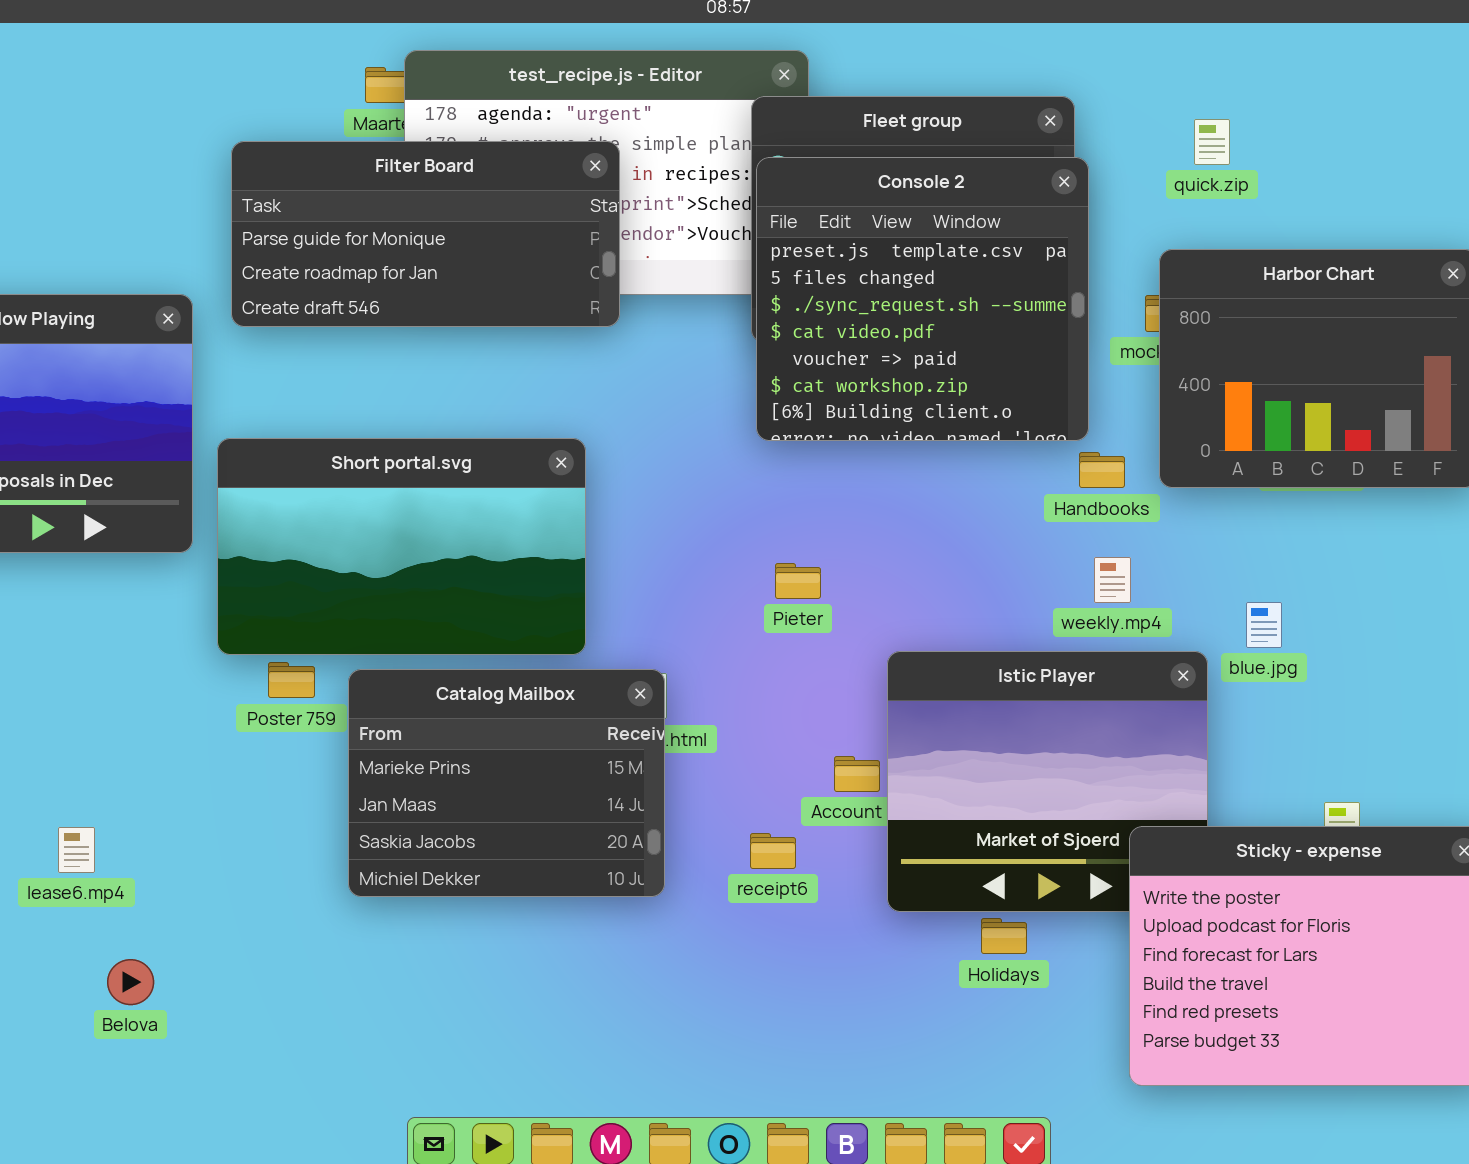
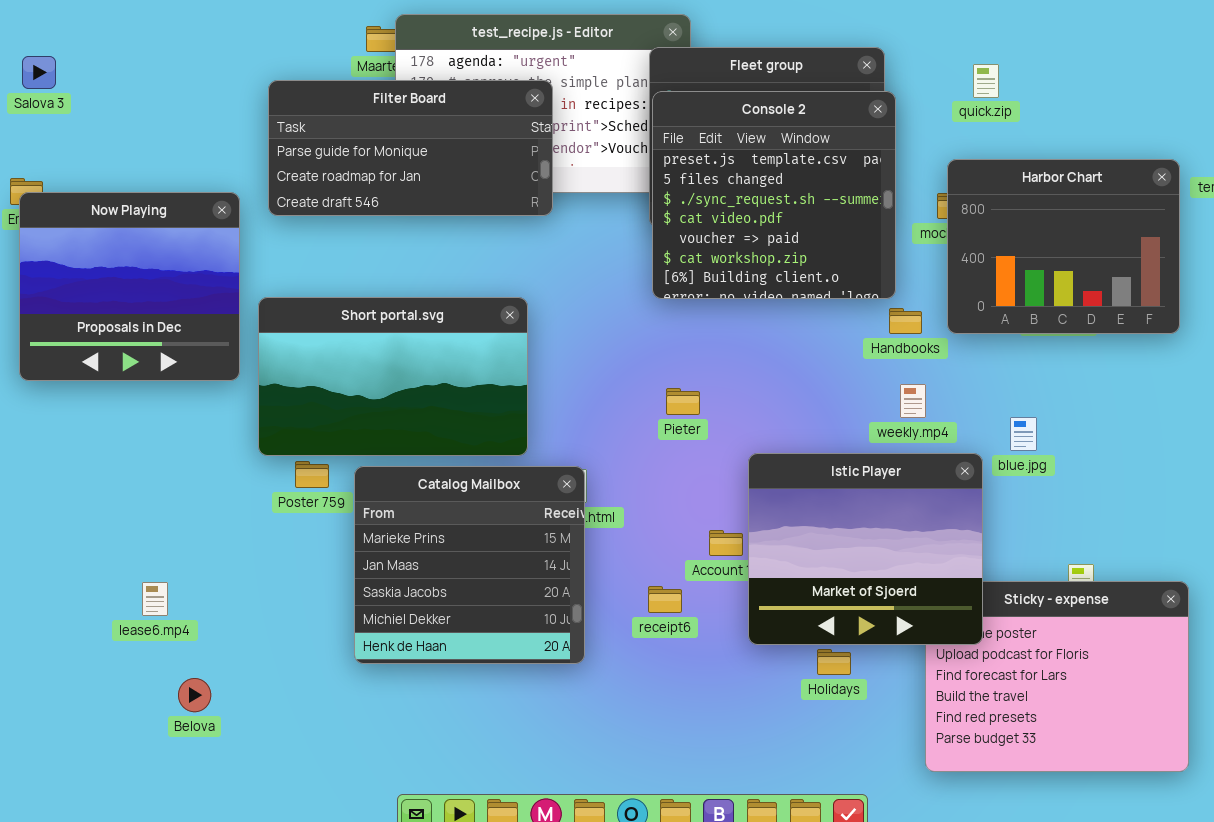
Istic Player: [887,651,1208,912] -> [748,453,983,645], raised
Catalog Mailbox: [348,669,665,897] -> [354,466,585,664], resized

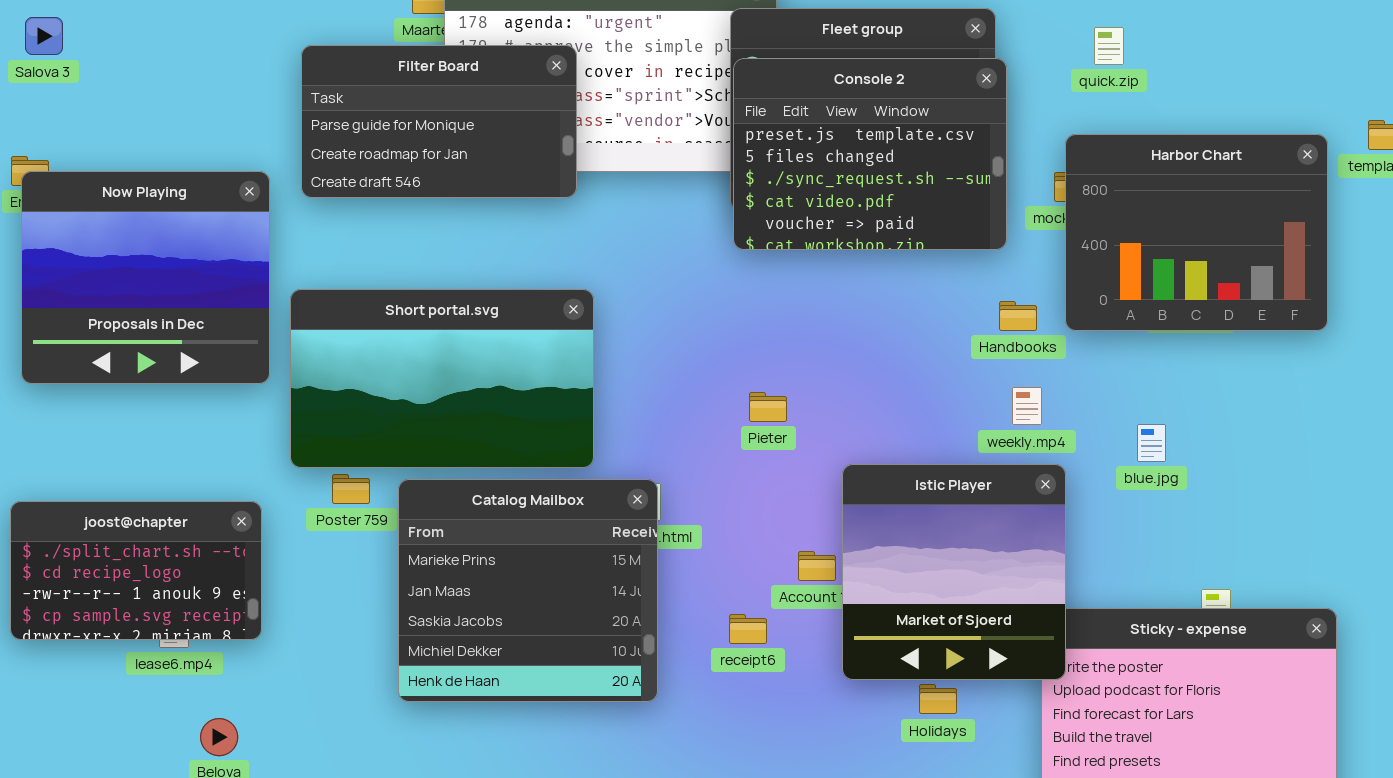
Filter Board: [268,80,553,216] -> [301,45,577,198], resized
Console 2: [652,91,896,299] -> [733,58,1007,250], resized
Istic Player: [748,453,983,645] -> [842,464,1066,680], resized
joost@chapter: none -> [10,501,262,640], opened

